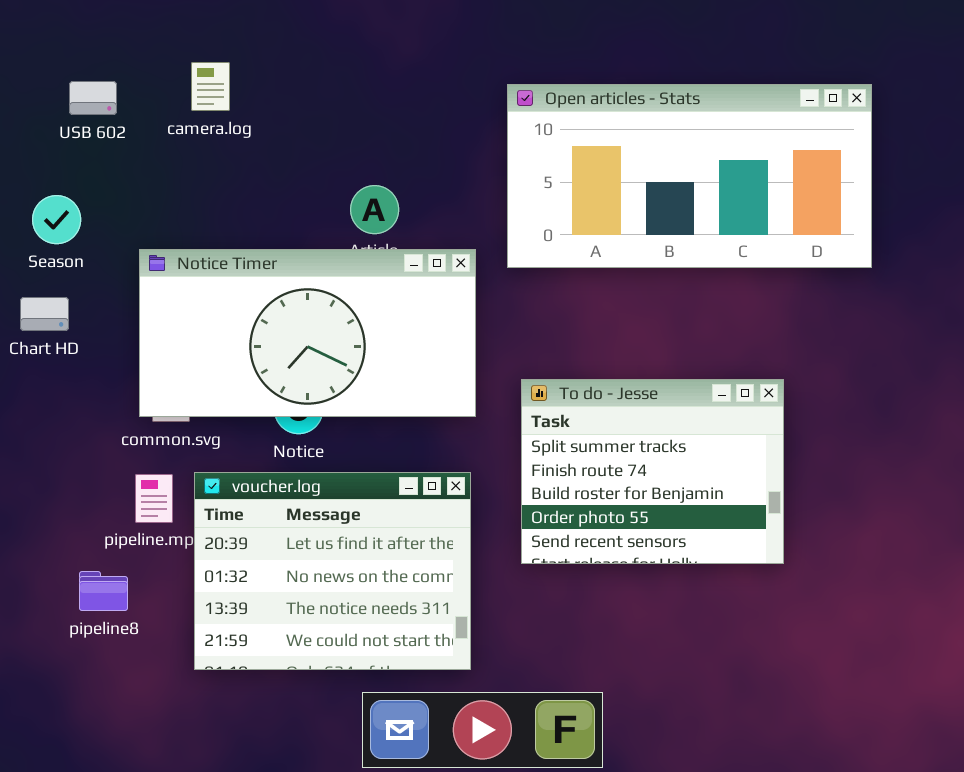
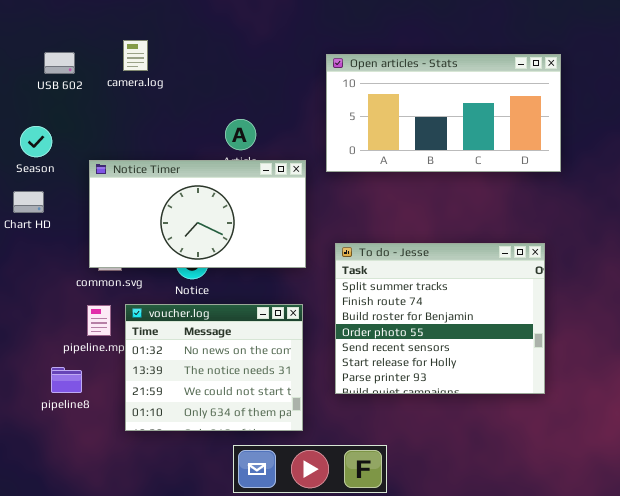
To do - Jesse: [521,379,784,564] -> [335,243,545,394], resized
voucher.log: [194,472,471,670] -> [125,304,303,431], scrolled down 1 row

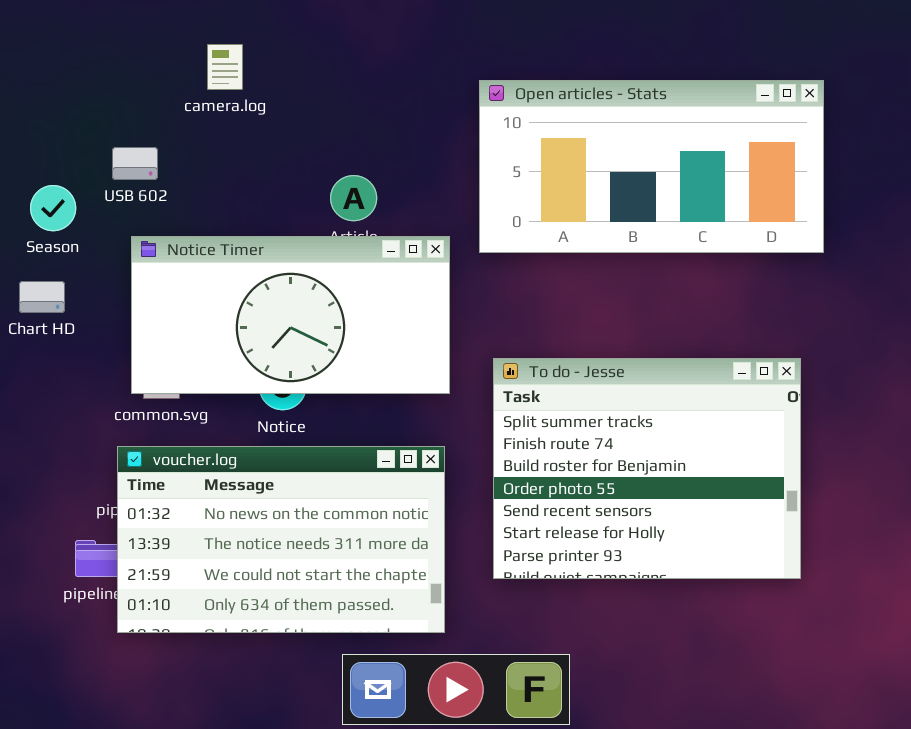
camera.log: [123,40,148,71] -> [207,44,243,90], moved
USB 602: [44,52,75,74] -> [112,147,158,180], moved
voucher.log: [125,304,303,431] -> [117,446,445,633], resized

